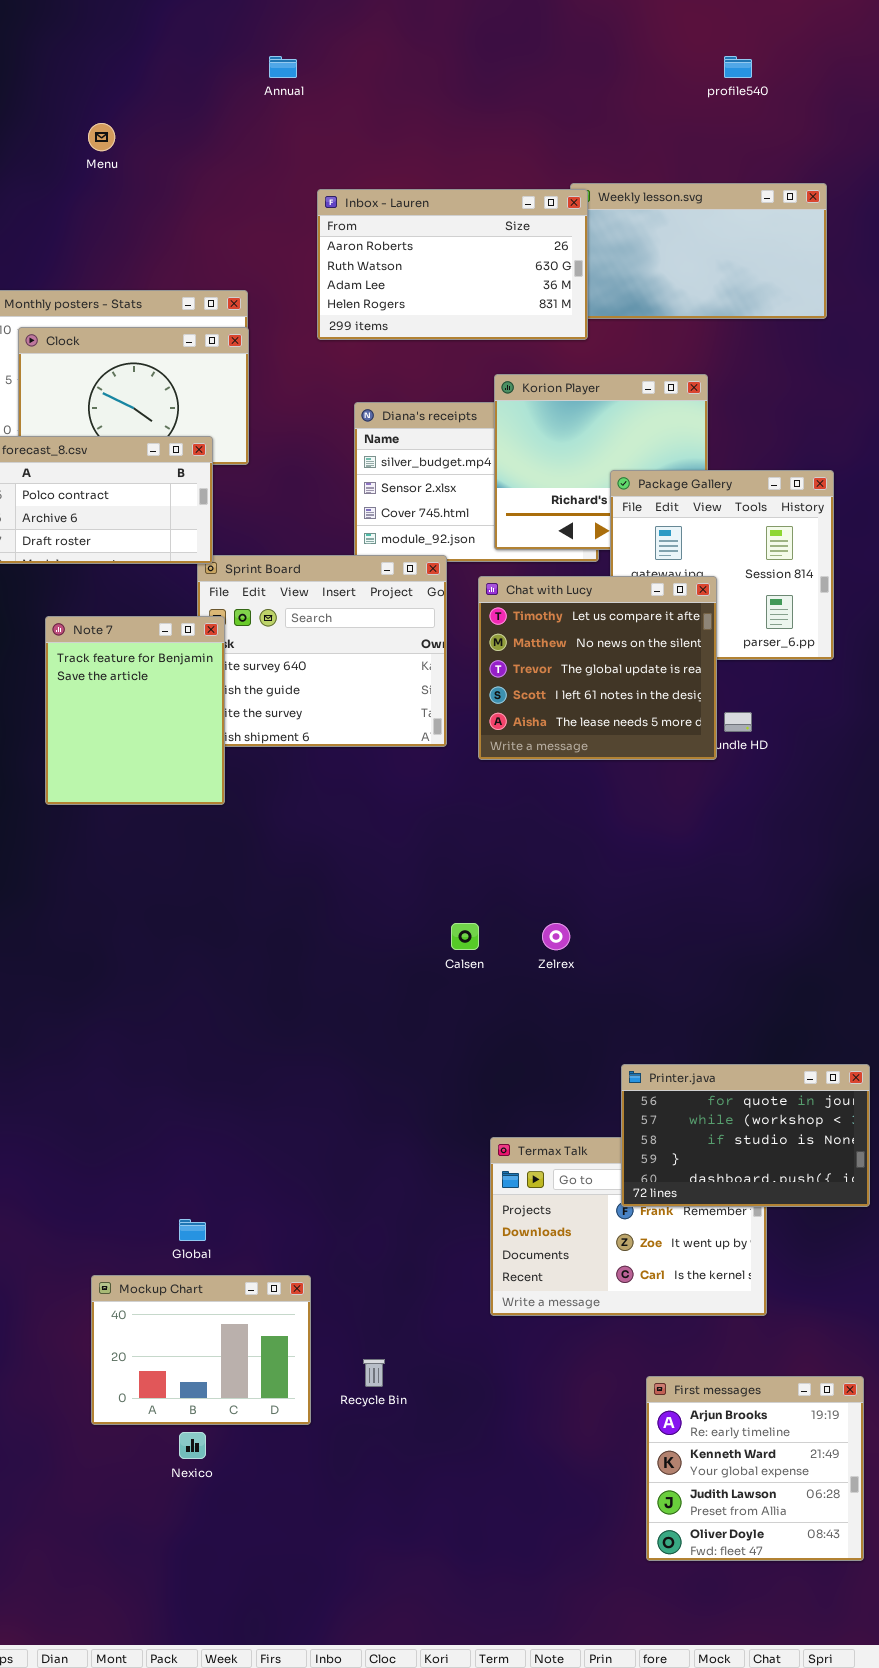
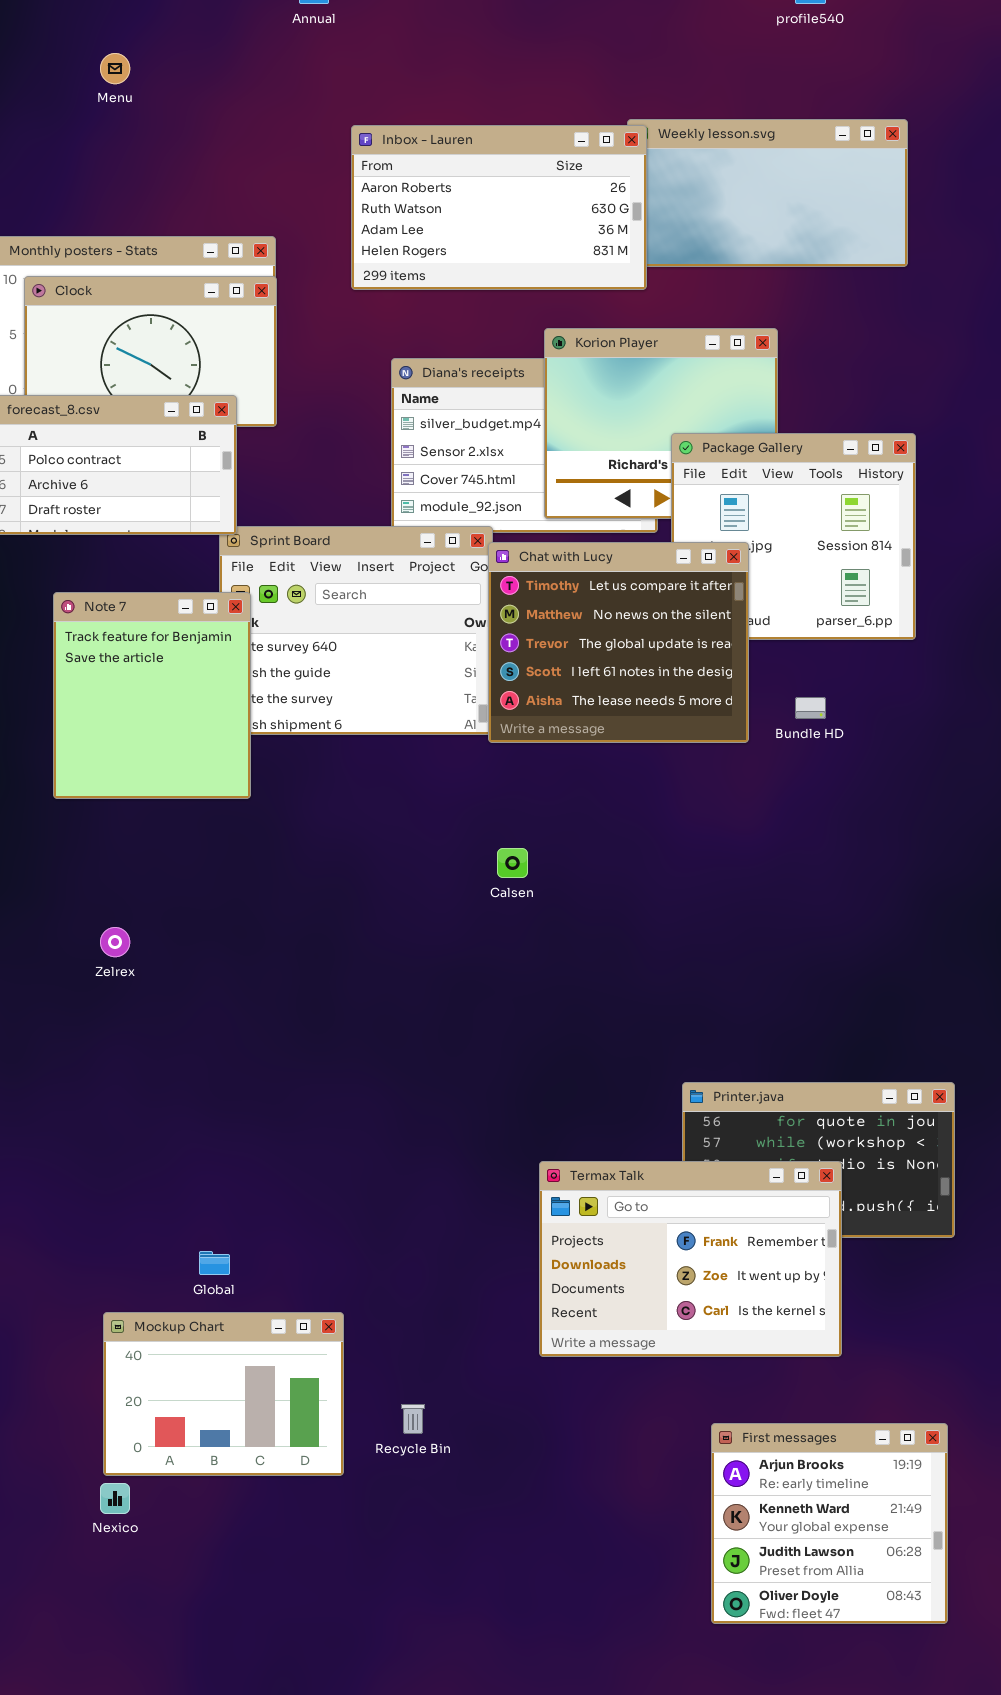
Chat with Lucy: [478,576,717,760] -> [488,542,749,743], moved
Calsen: [451,923,479,950] -> [497,848,528,878], moved
Zelrex: [542,923,570,950] -> [100,927,130,957], moved
Termax Talk: [490,1137,767,1316] -> [539,1161,842,1357], raised
Nexico: [179,1432,206,1459] -> [100,1483,130,1514], moved

